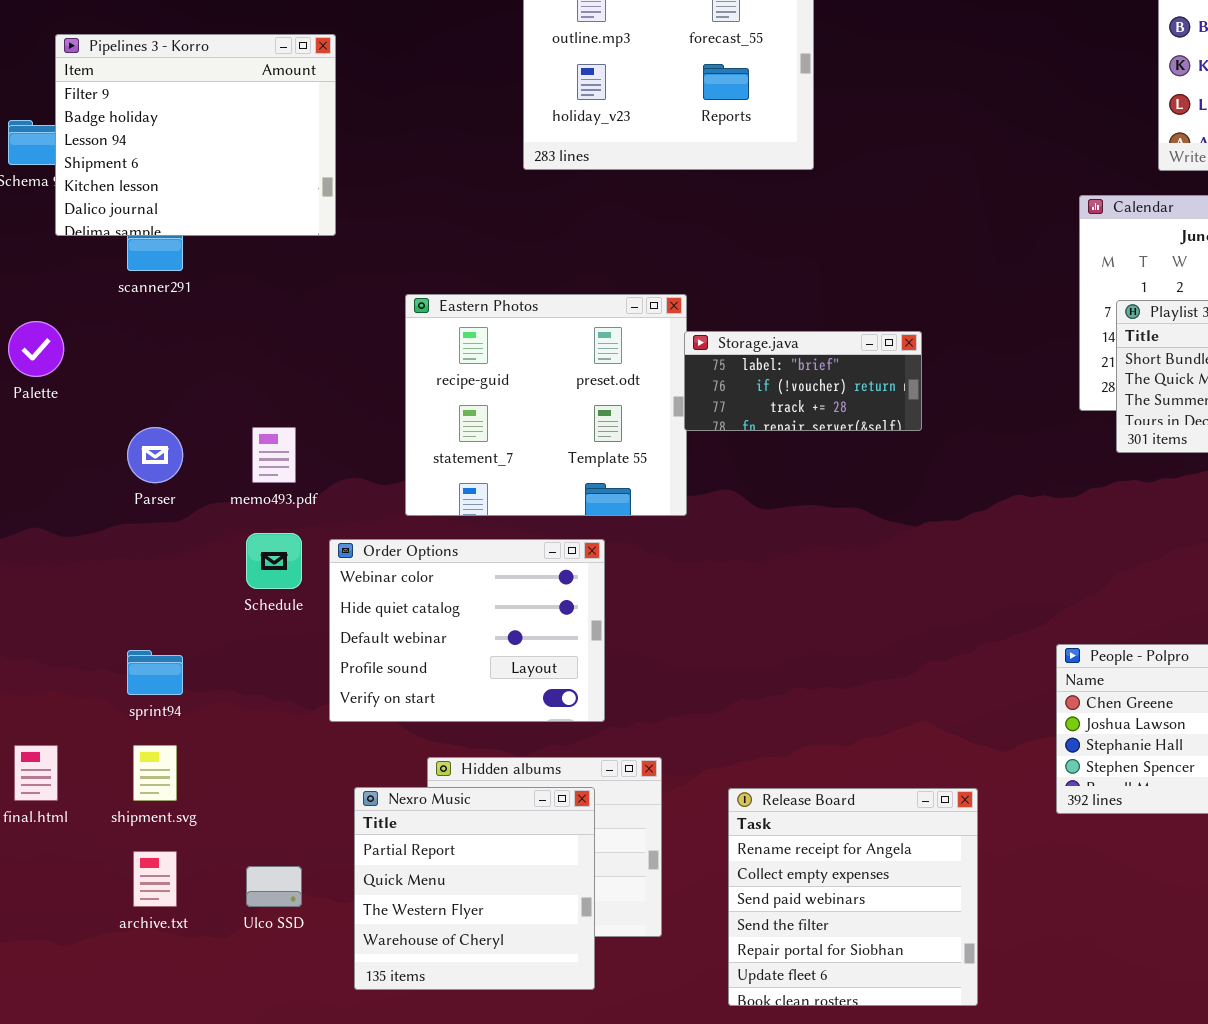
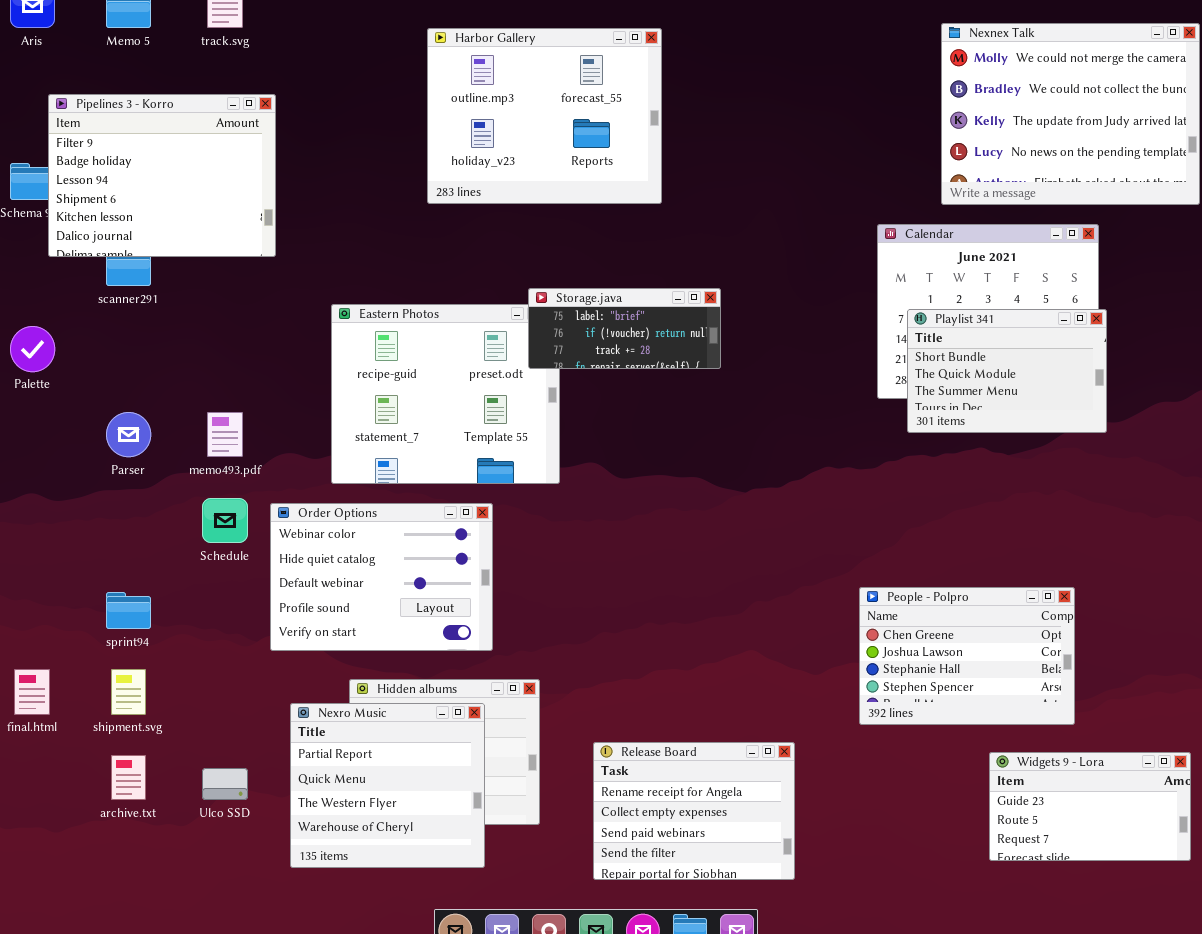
Storage.java: [684,331,922,431] -> [528,288,721,369], moved
Release Board: [728,788,978,1006] -> [593,742,795,880], resized

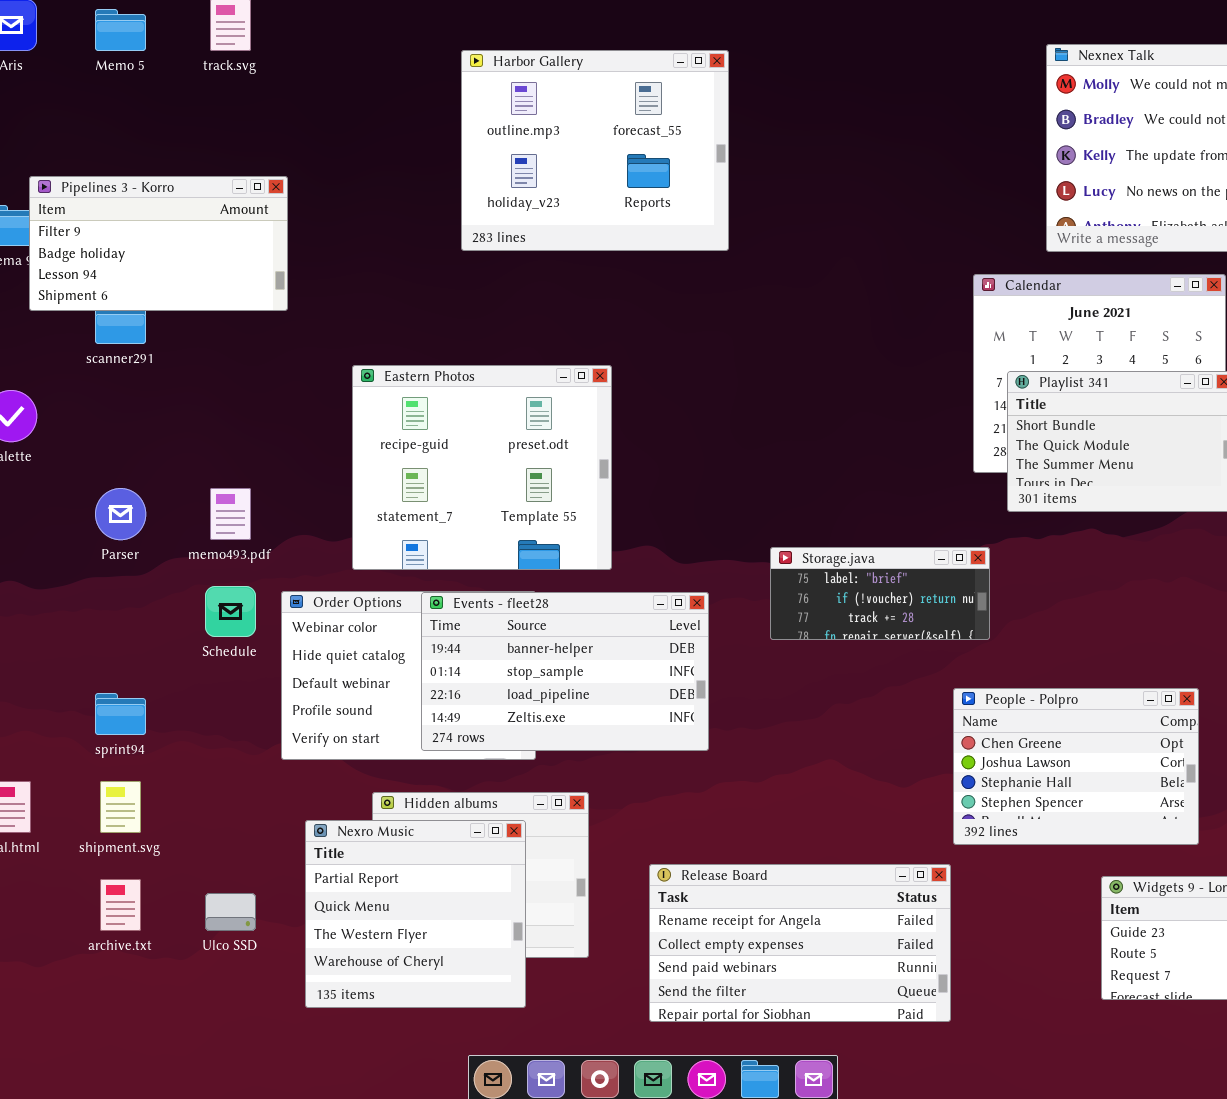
Pipelines 3 - Korro: [48,94,276,257] -> [29,176,288,311], resized
Storage.java: [528,288,721,369] -> [770,547,990,640], moved
Events - fleet28: none -> [421,592,709,751], opened
Release Board: [593,742,795,880] -> [649,864,951,1022], resized

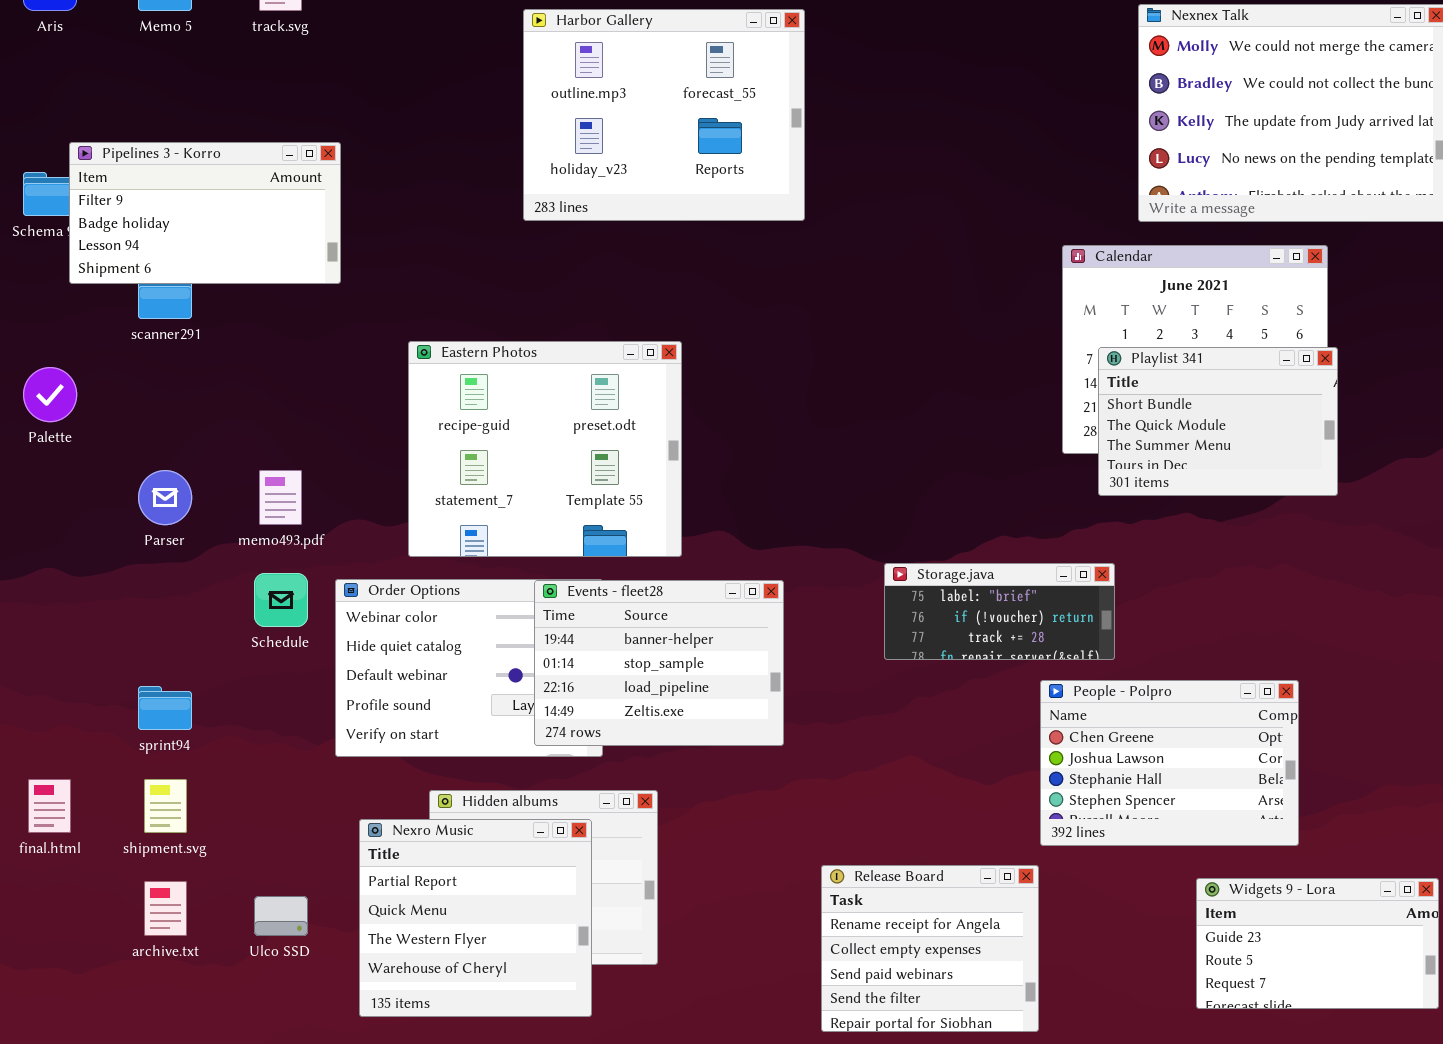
Storage.java: [770,547,990,640] -> [884,563,1115,660], moved
Events - fleet28: [421,592,709,751] -> [534,580,784,746], resized
Release Board: [649,864,951,1022] -> [821,865,1039,1032], resized

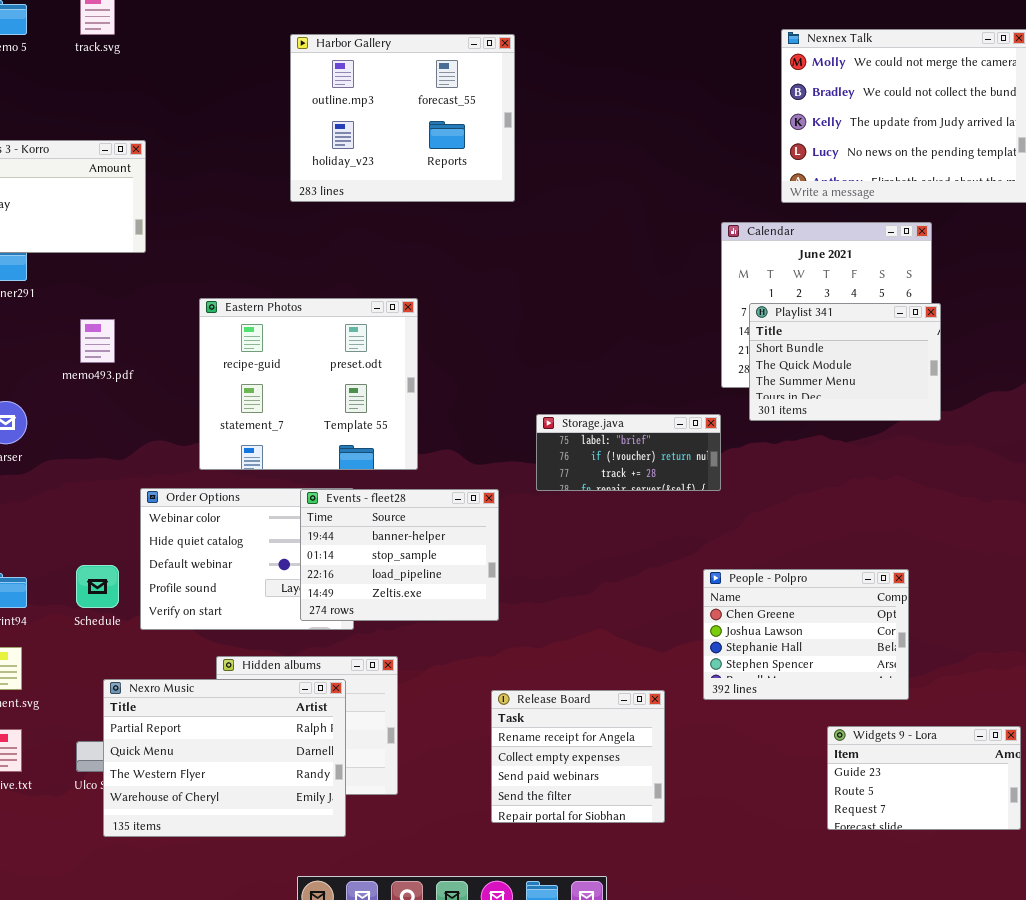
memo493.pdf: [259,470,302,525] -> [80,319,115,363], moved
Storage.java: [884,563,1115,660] -> [536,414,721,491], moved
Schedule: [254,573,308,627] -> [76,565,119,608], moved
Nexro Music: [359,819,592,1017] -> [103,679,346,837], resized
Release Board: [821,865,1039,1032] -> [491,690,665,823], moved

